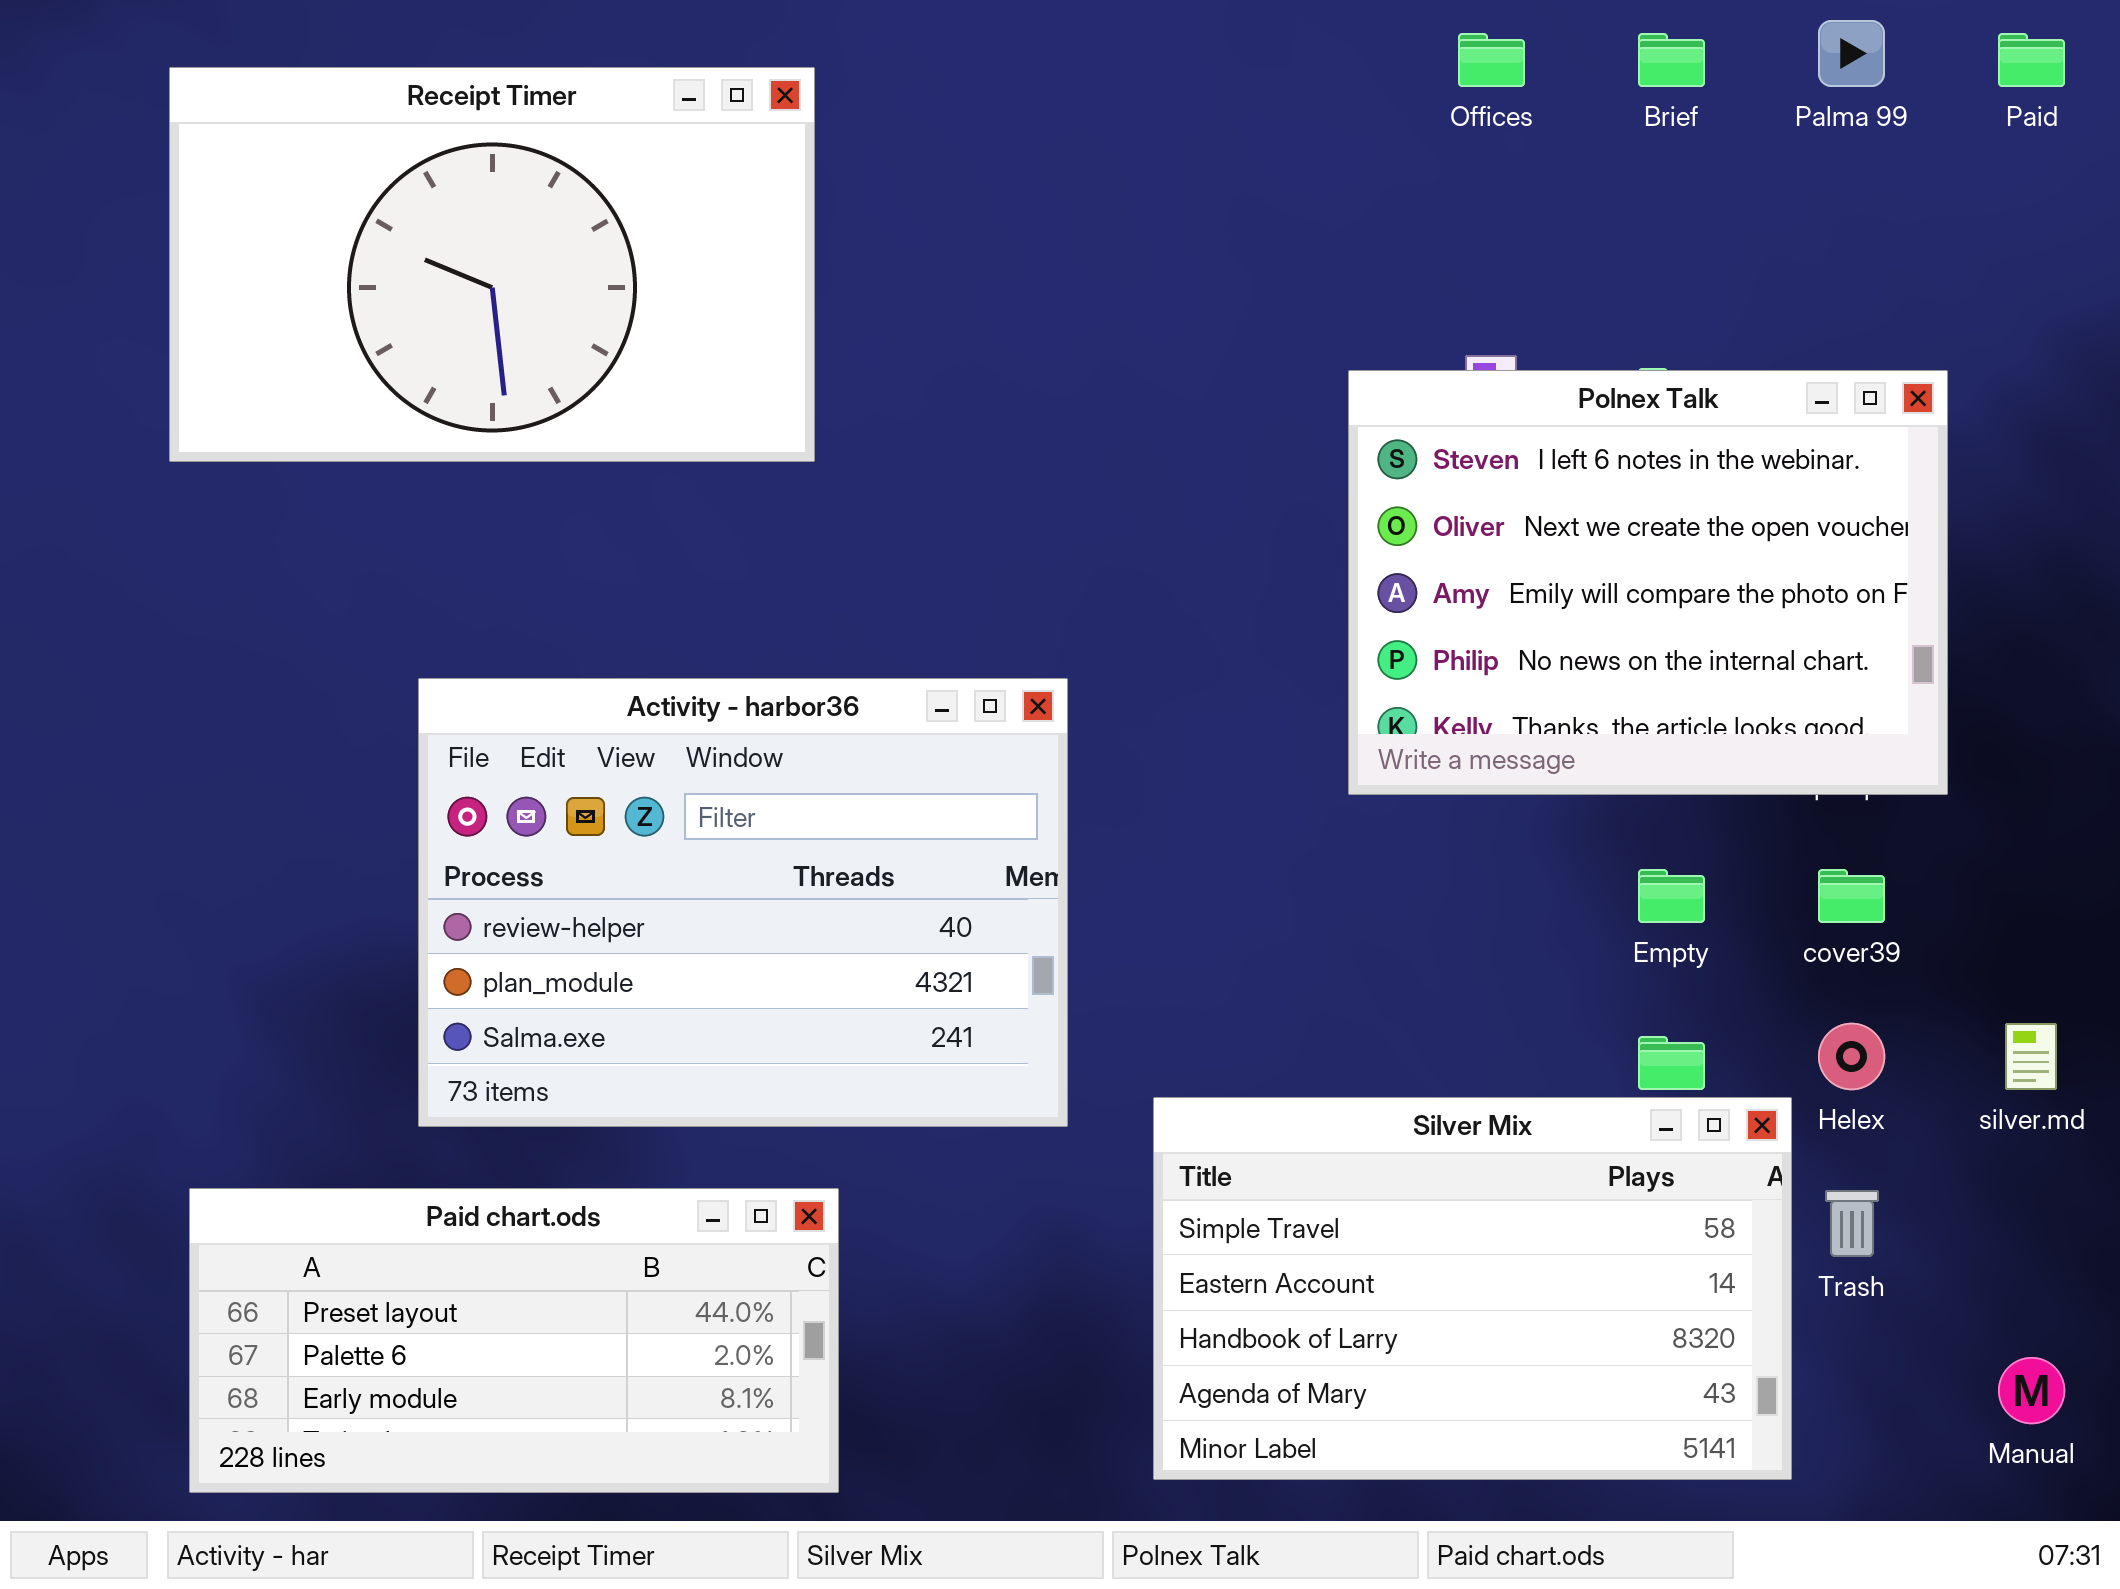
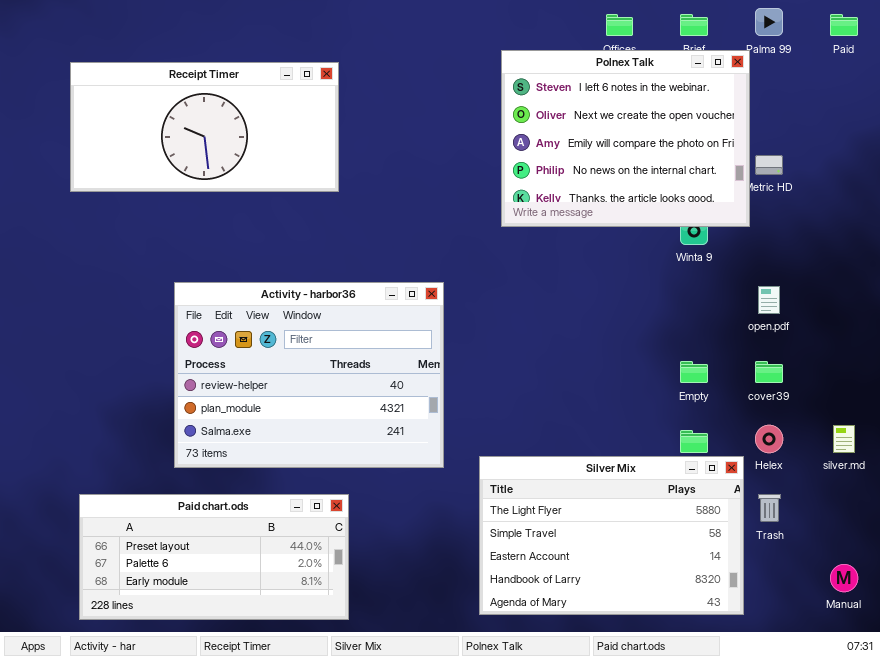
Receipt Timer: [169,67,815,462] -> [70,62,339,192], resized
Polnex Talk: [1348,370,1948,795] -> [501,50,750,227], moved
Silver Mix: [1153,1097,1792,1480] -> [479,456,744,615], scrolled up 1 row

